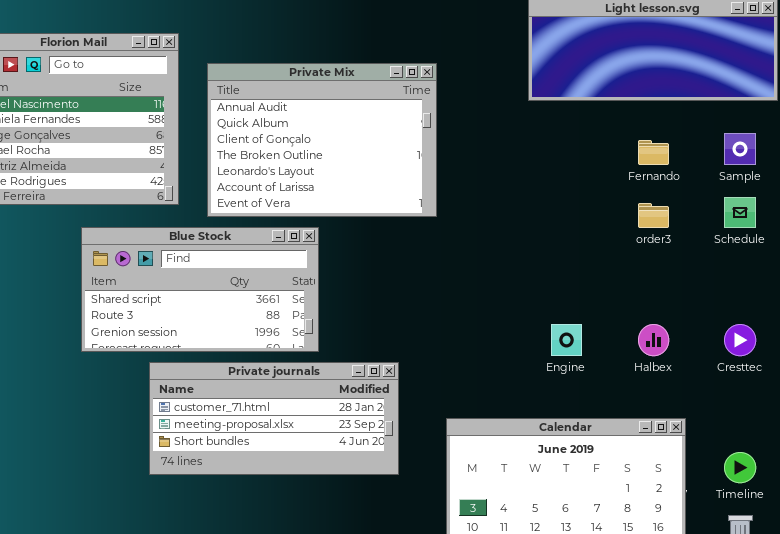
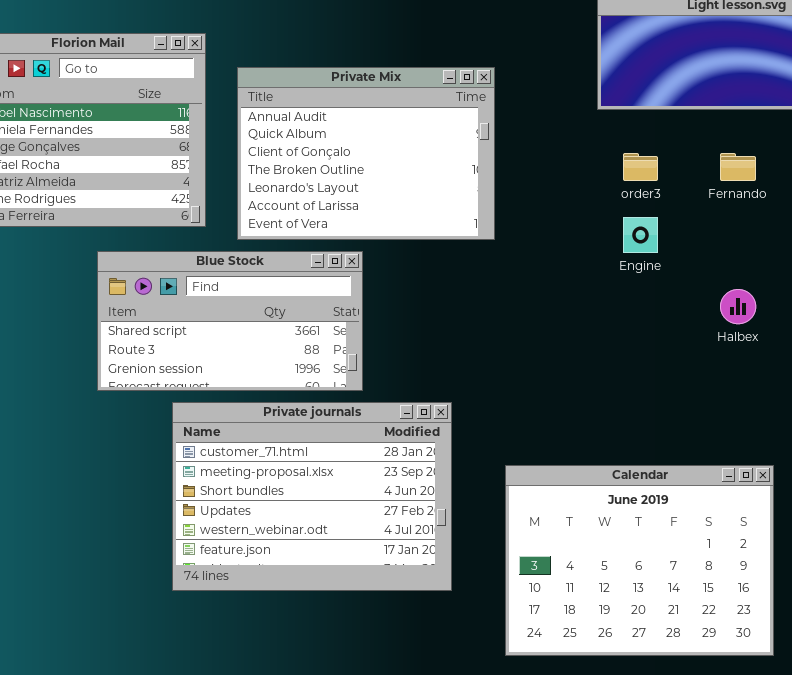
order3: [638,203,669,228] -> [623,153,658,181], moved
Engine: [551,324,582,356] -> [623,217,658,253], moved
Halbex: [638,324,669,356] -> [720,289,756,324], moved
Private journals: [149,362,399,475] -> [172,402,452,591], resized

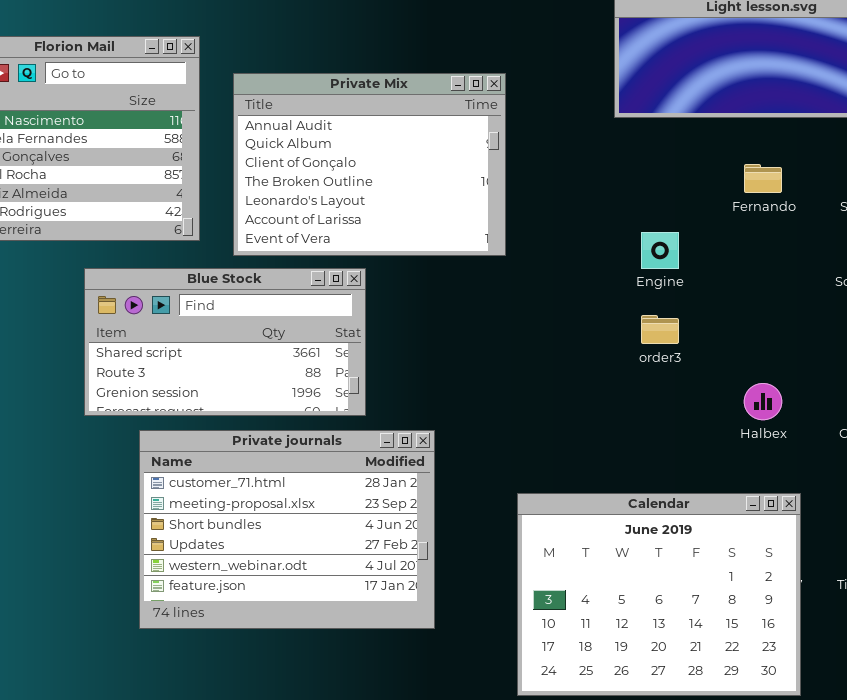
order3: [623,153,658,181] -> [641,315,679,344], moved
Halbex: [720,289,756,324] -> [744,383,782,420], moved
Private journals: [172,402,452,591] -> [139,430,435,629], moved

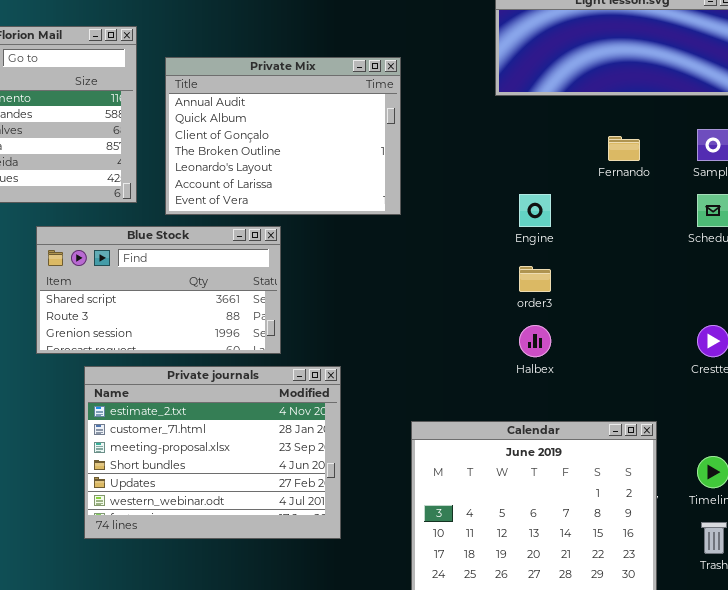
Halbex: [744,383,782,420] -> [519,325,551,357], moved
Private journals: [139,430,435,629] -> [84,366,341,539], scrolled up 1 row

